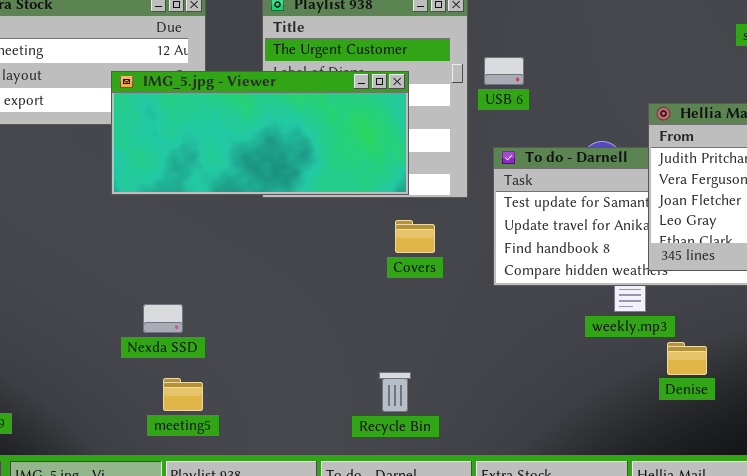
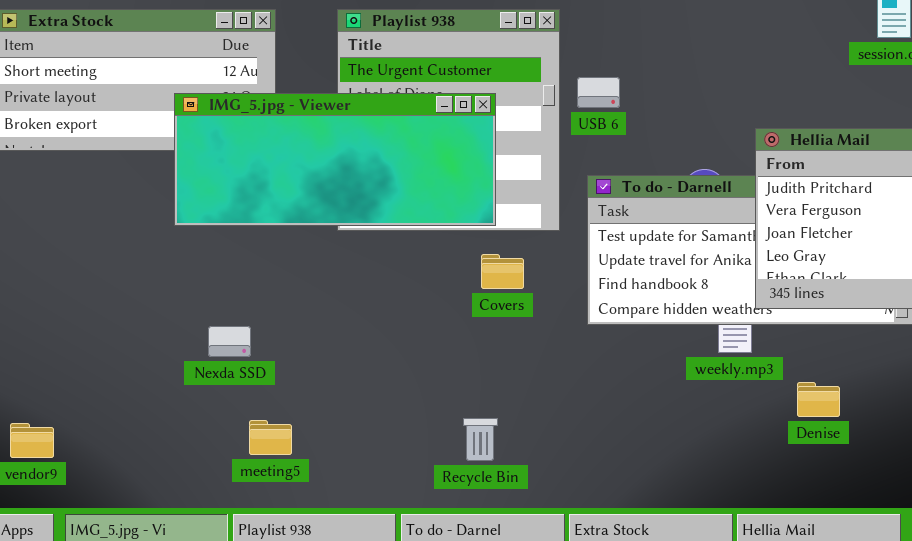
Nexda SSD: [143,304,183,333] -> [208,326,251,357], moved
Denise: [667,342,707,375] -> [797,382,840,417], moved
meeting5: [163,378,203,411] -> [249,420,292,455], moved

